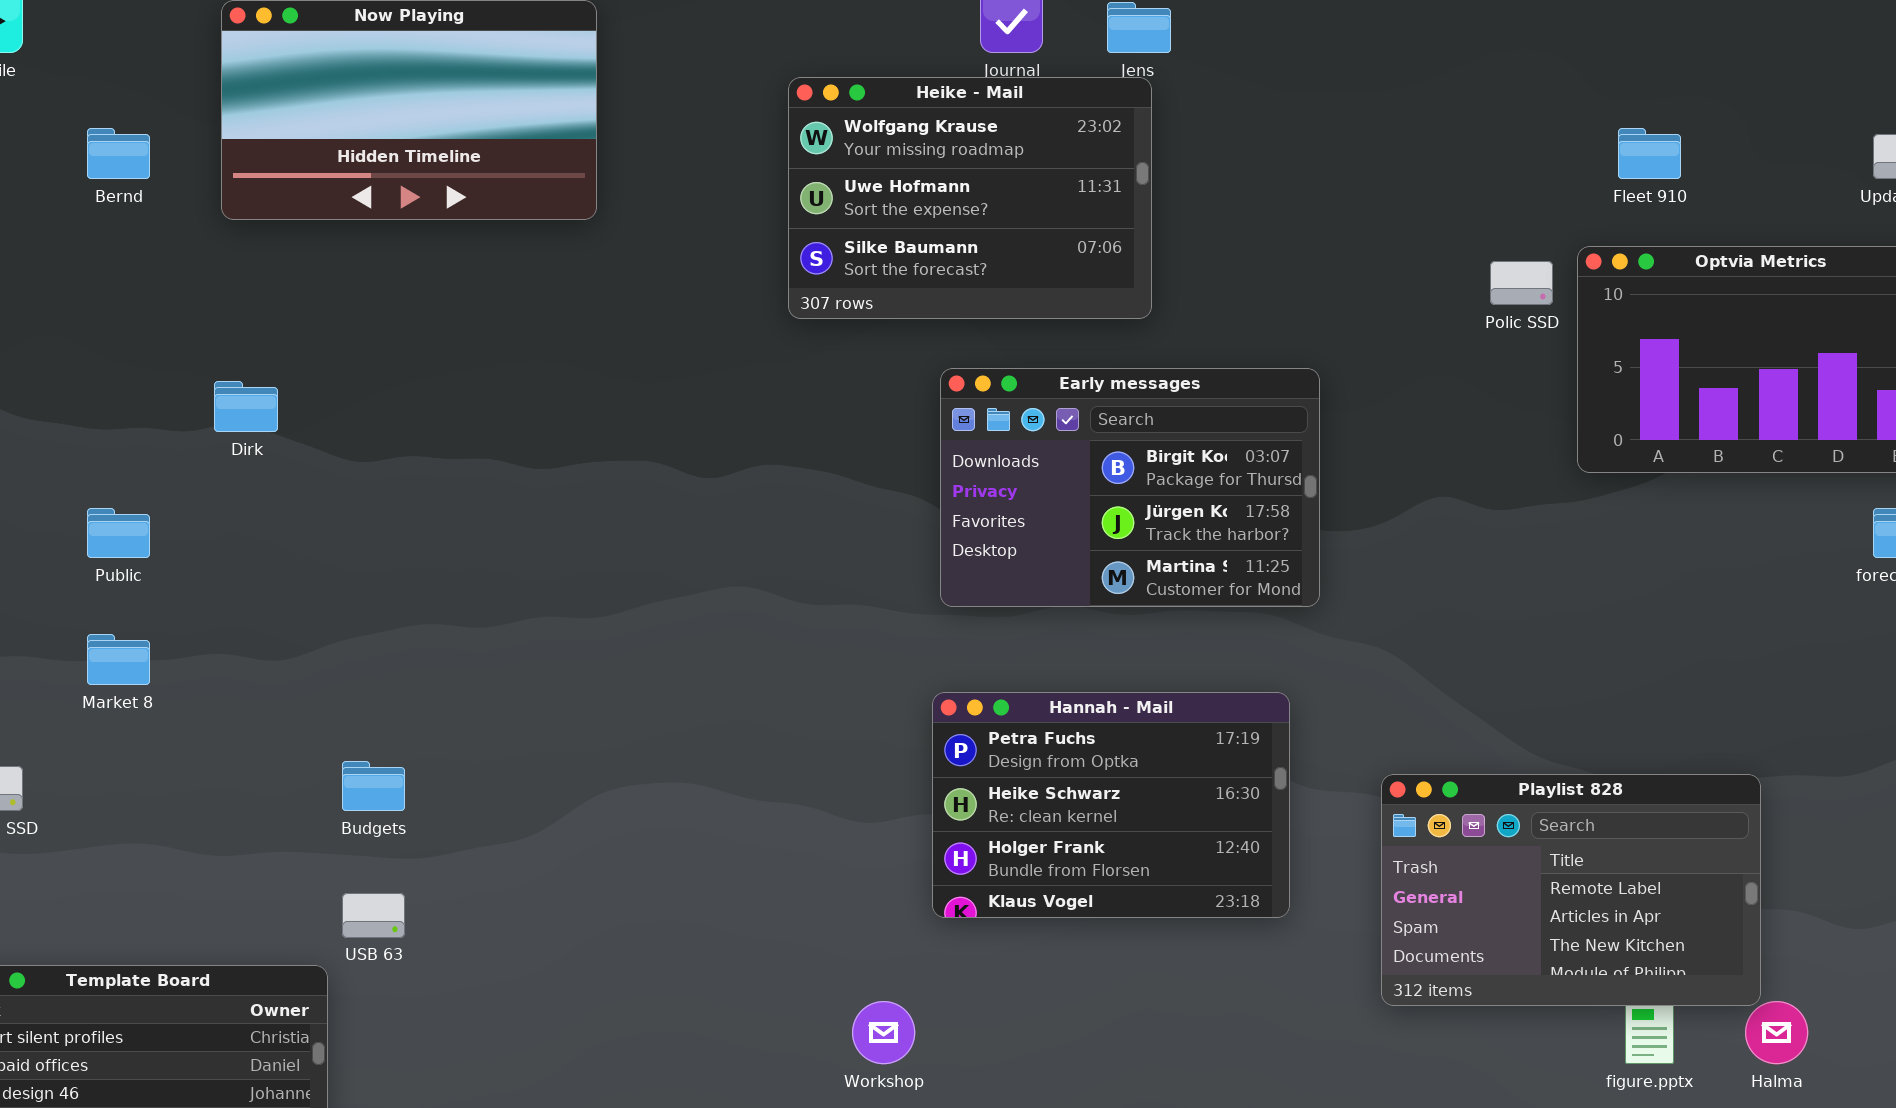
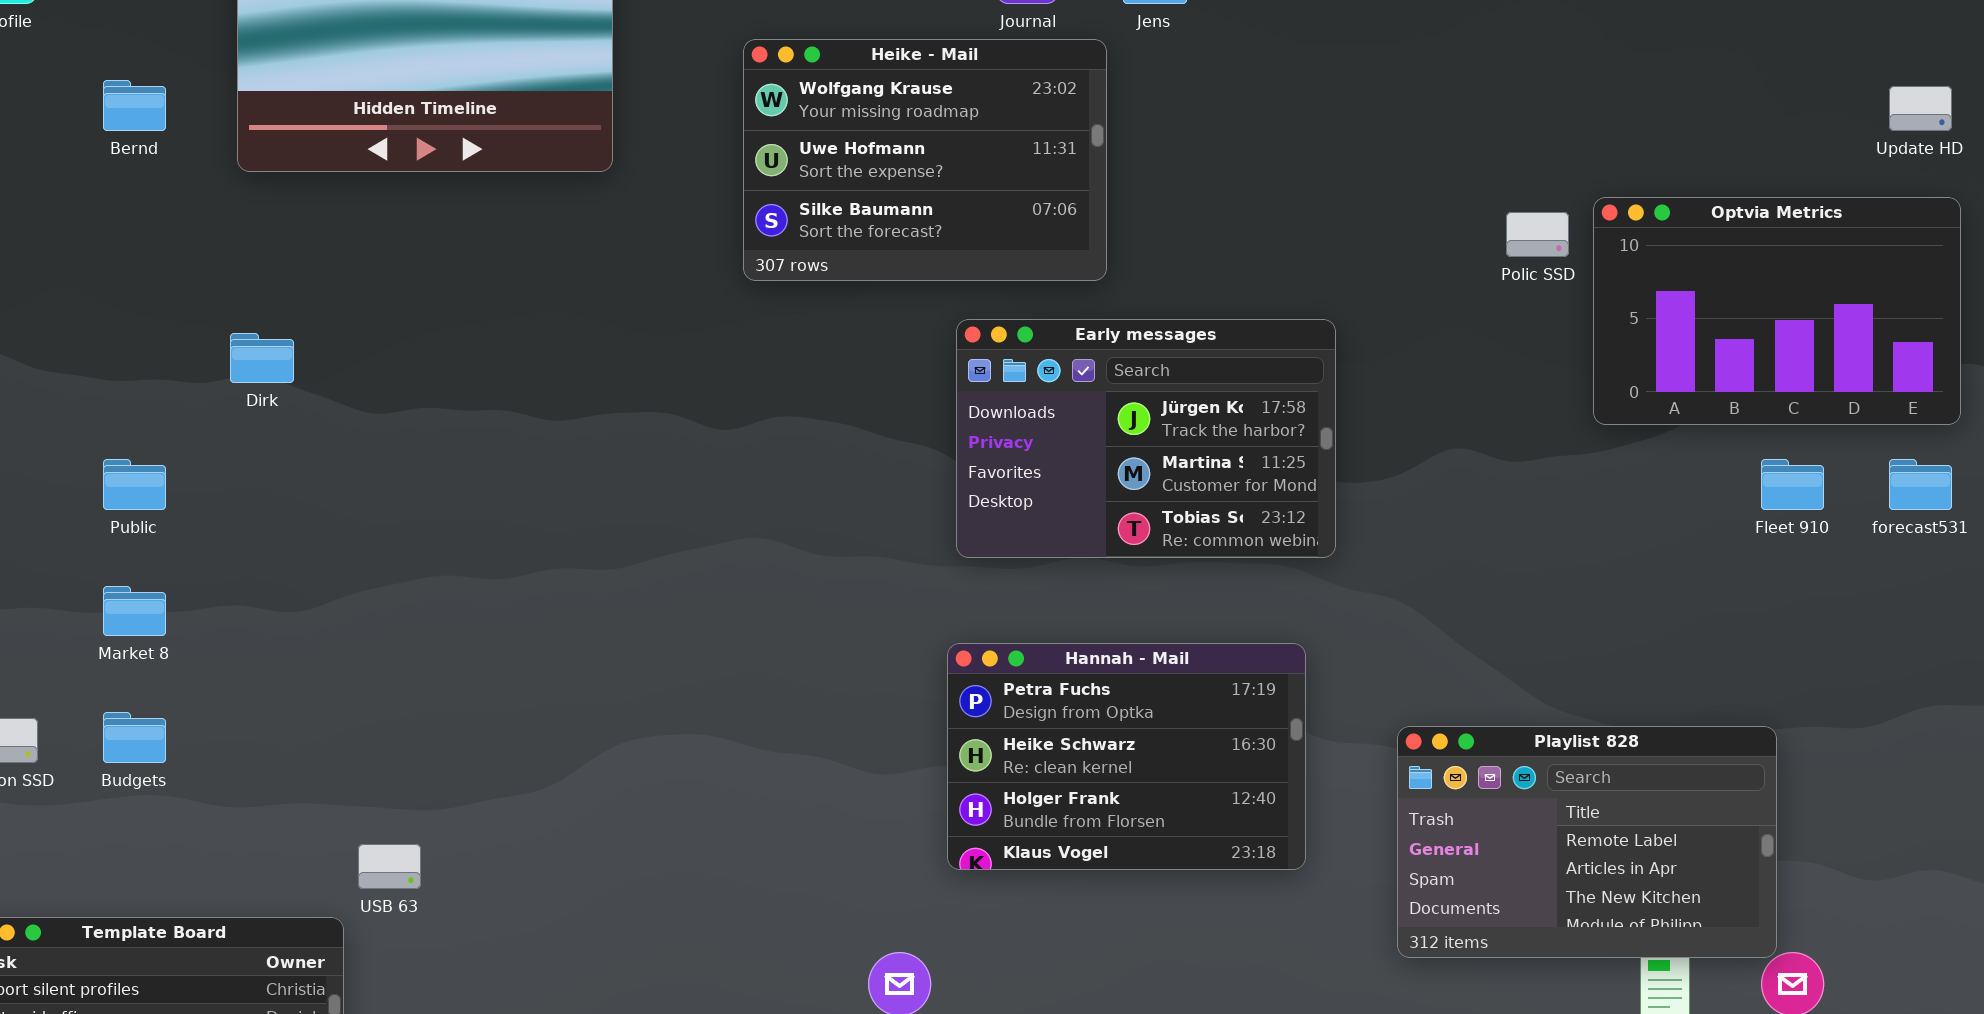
Heike - Mail: [788,77,1152,319] -> [743,39,1107,281], moved
Fleet 910: [1618,128,1681,179] -> [1761,459,1824,510], moved
Early messages: [940,368,1320,607] -> [956,319,1336,558], scrolled down 1 row
Budgets: [342,761,405,811] -> [103,712,166,763], moved

